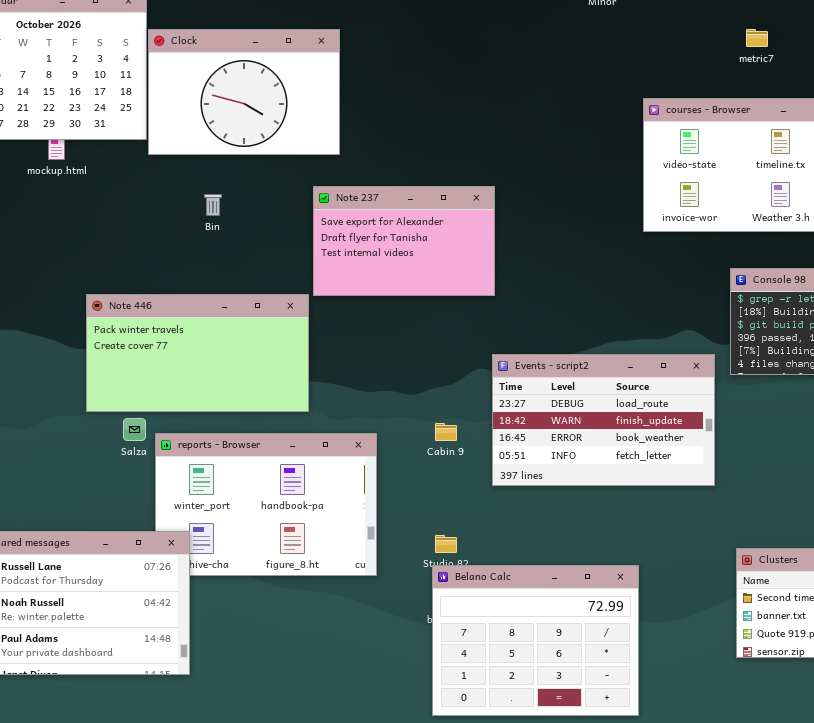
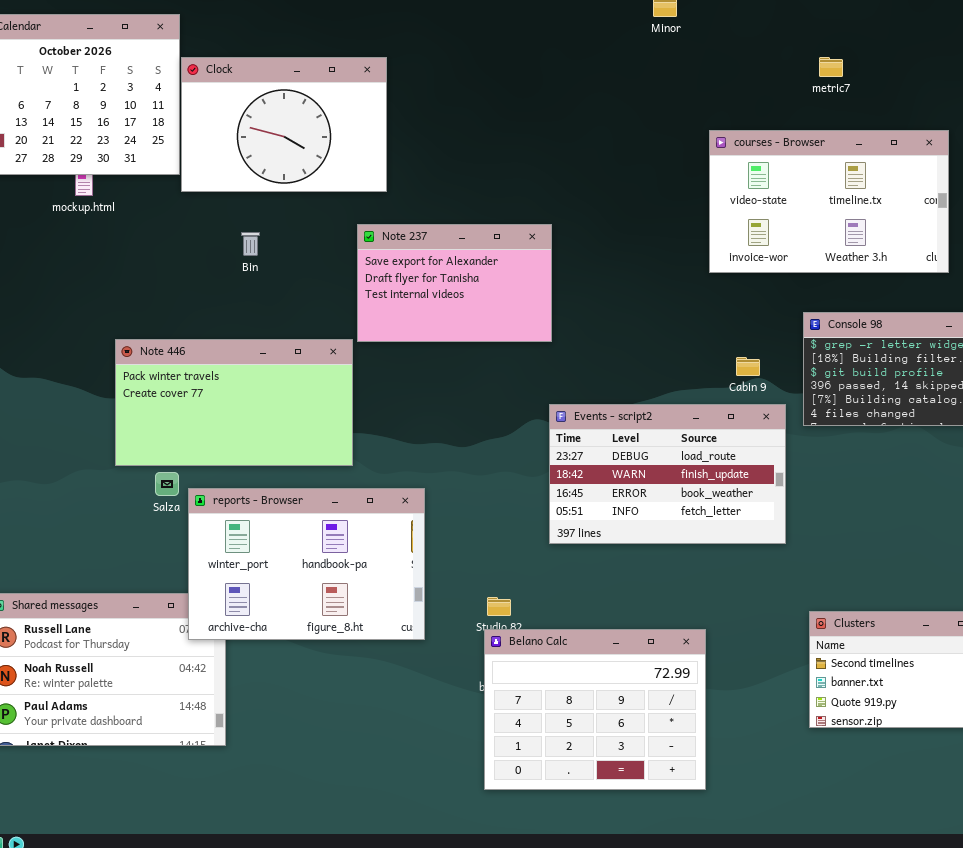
Cabin 9: [435,423,457,441] -> [736,357,760,376], moved
reports - Browser: [155,433,377,576] -> [188,488,425,640], raised

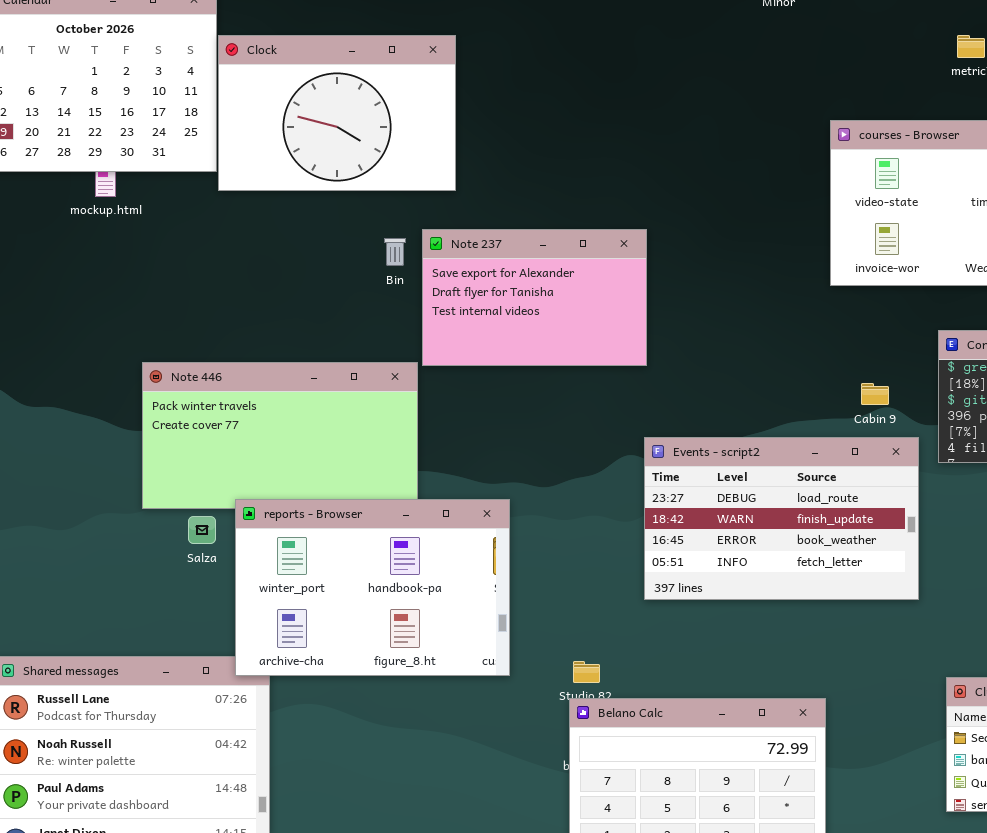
Bin: [241,232,260,256] -> [384,238,406,266], moved
reports - Browser: [188,488,425,640] -> [235,499,510,676], moved

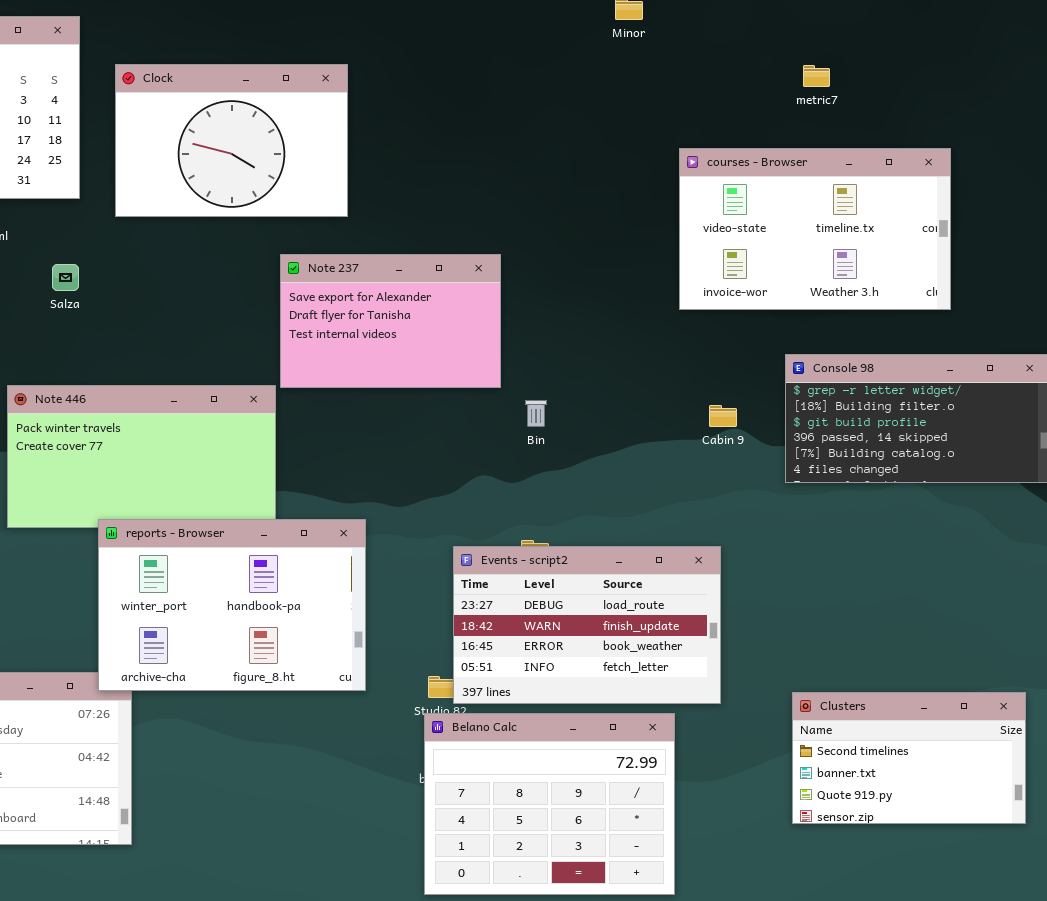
Clock: [218,35,456,191] -> [115,64,348,217], moved
Bin: [384,238,406,266] -> [525,400,547,427], moved
Events - script2: [644,437,919,600] -> [453,546,721,704], moved
Salza: [188,516,216,544] -> [52,264,79,291], moved

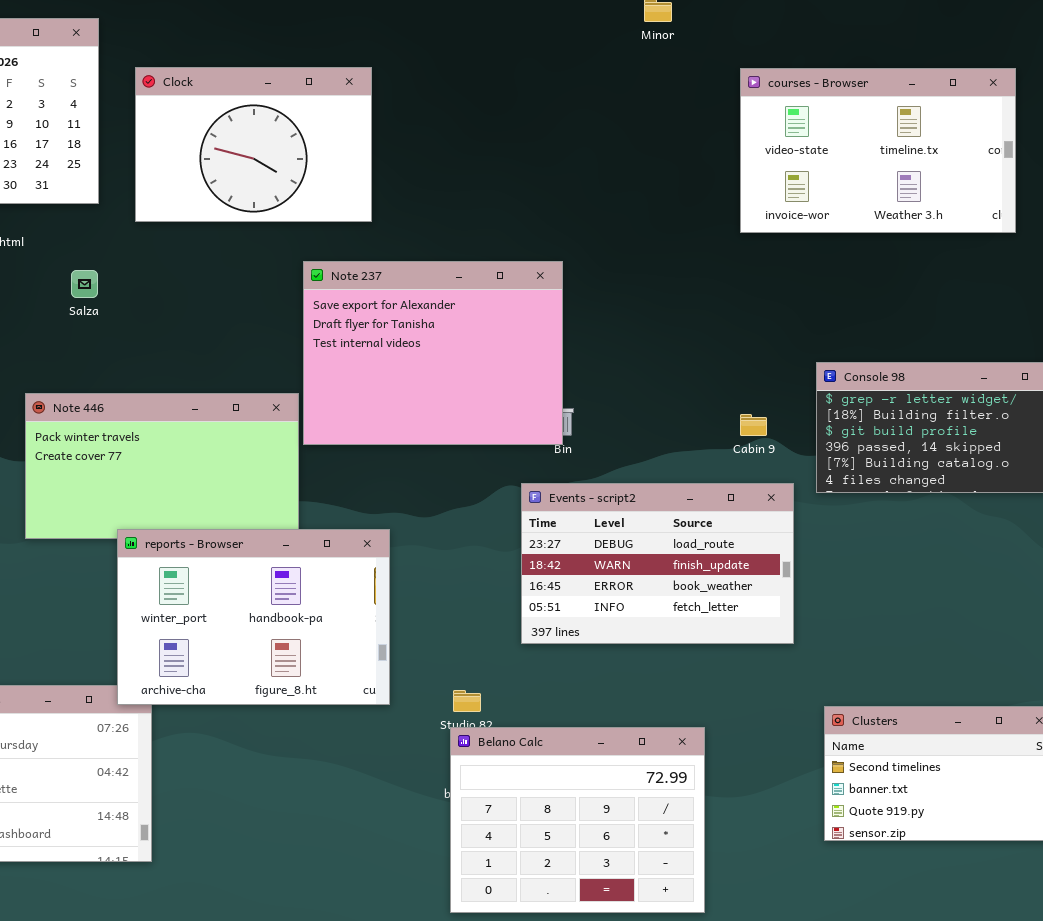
courses - Browser: [679,148,951,310] -> [740,68,1016,233], moved
Note 237: [280,254,501,388] -> [303,261,563,445], resized
Events - script2: [453,546,721,704] -> [521,483,794,644], moved

